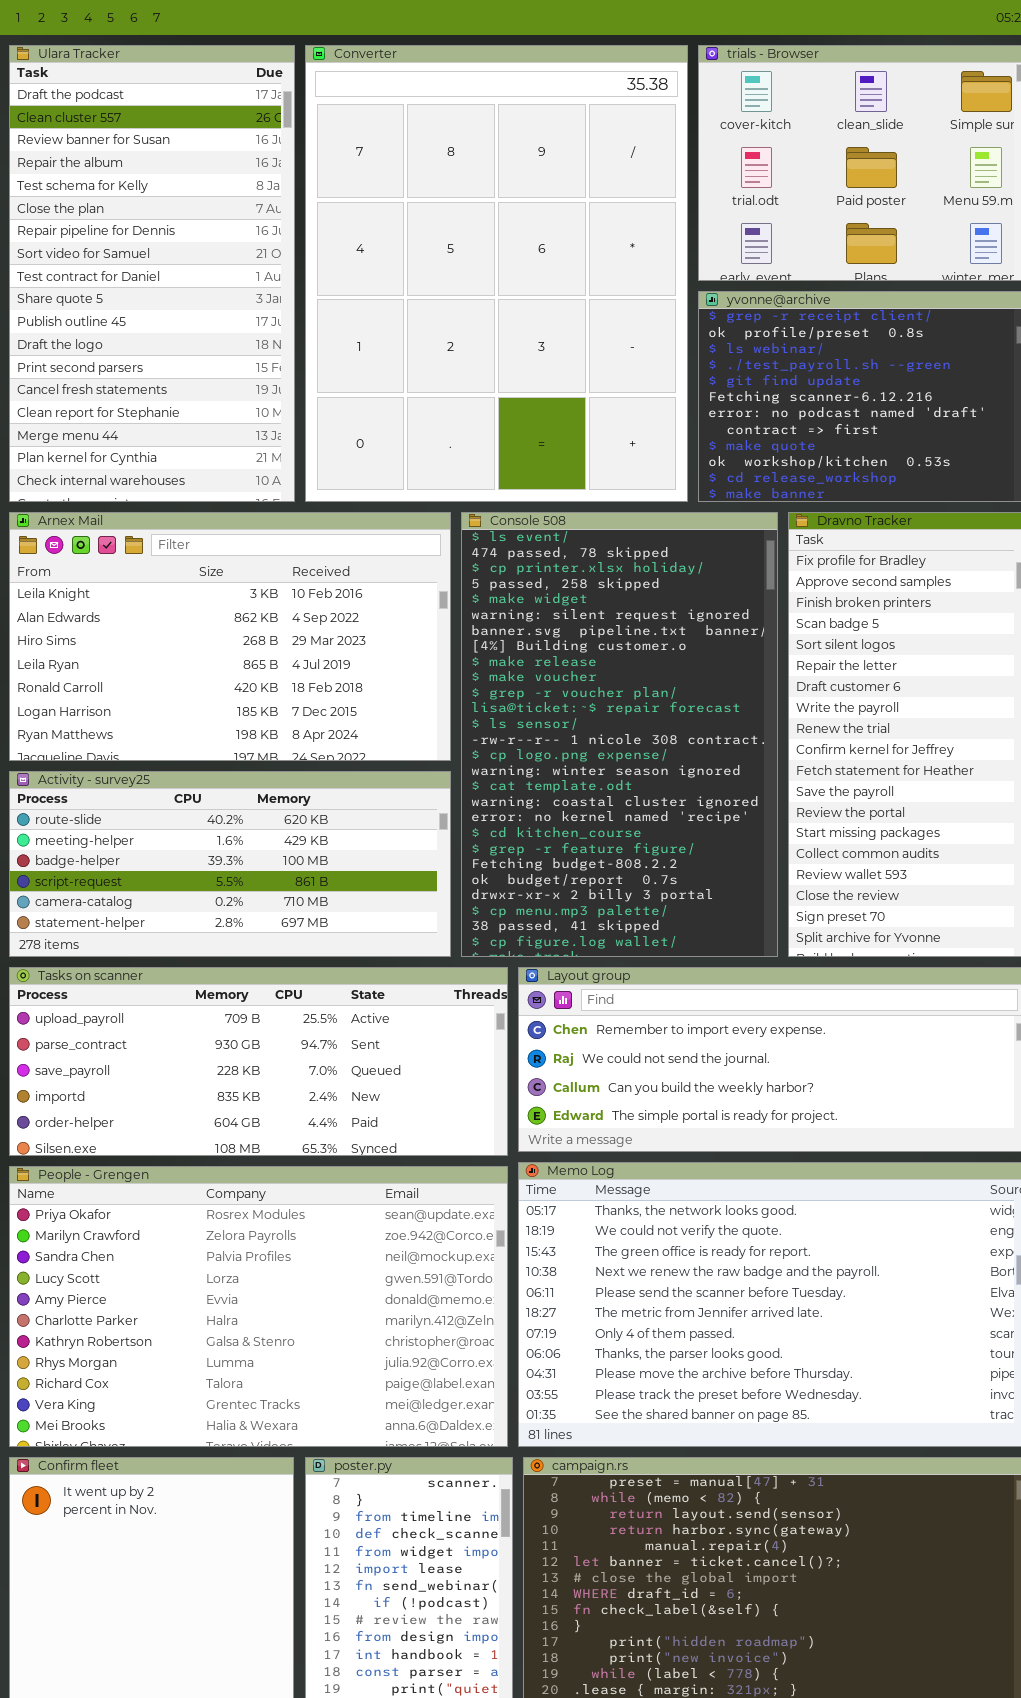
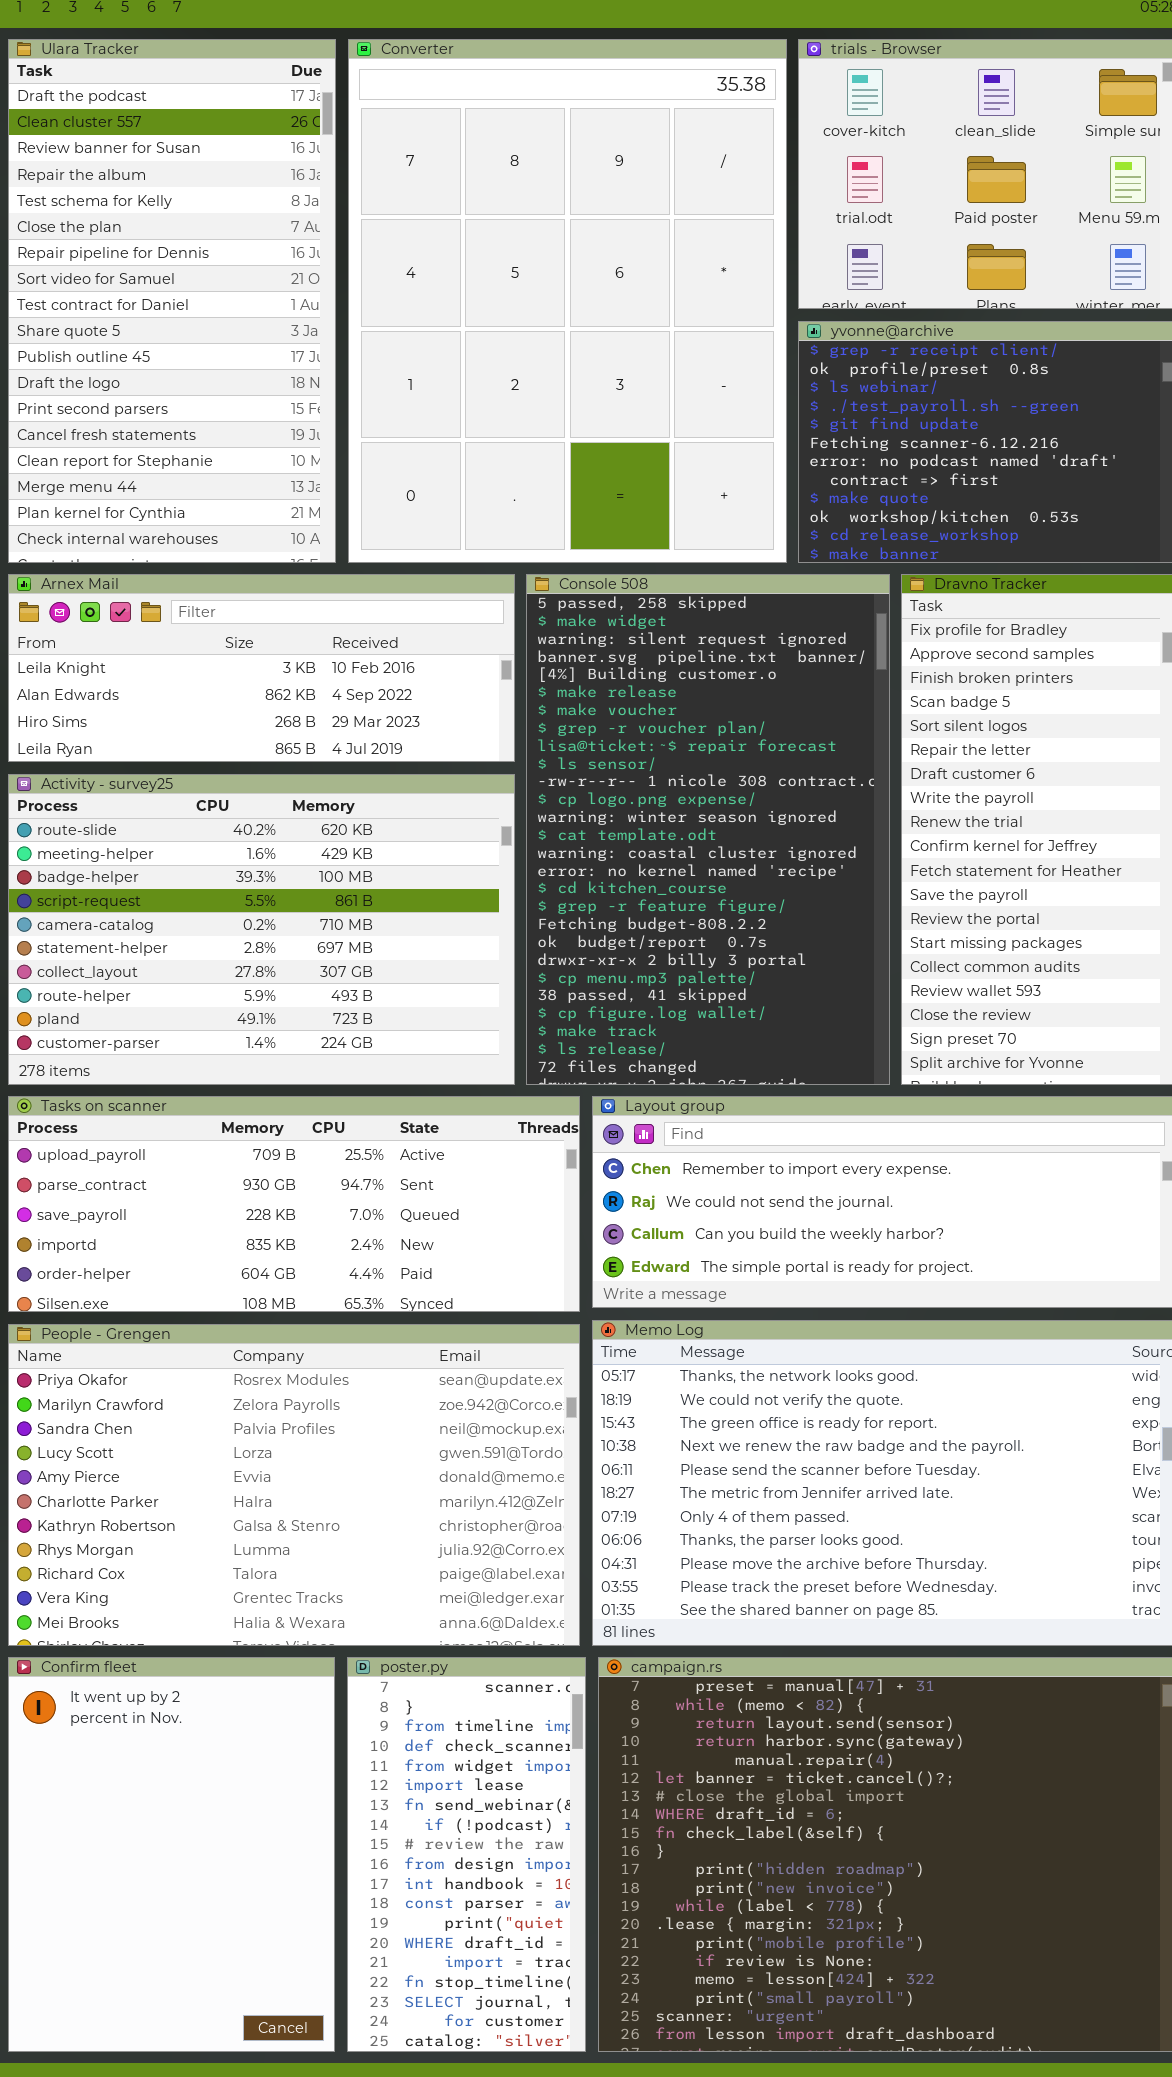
Arnex Mail: [9,512,451,761] -> [8,574,515,762], resized
Console 508: [461,512,778,957] -> [526,574,890,1085], scrolled down 3 rows
Activity - survey25: [9,771,451,957] -> [8,774,515,1085], resized

